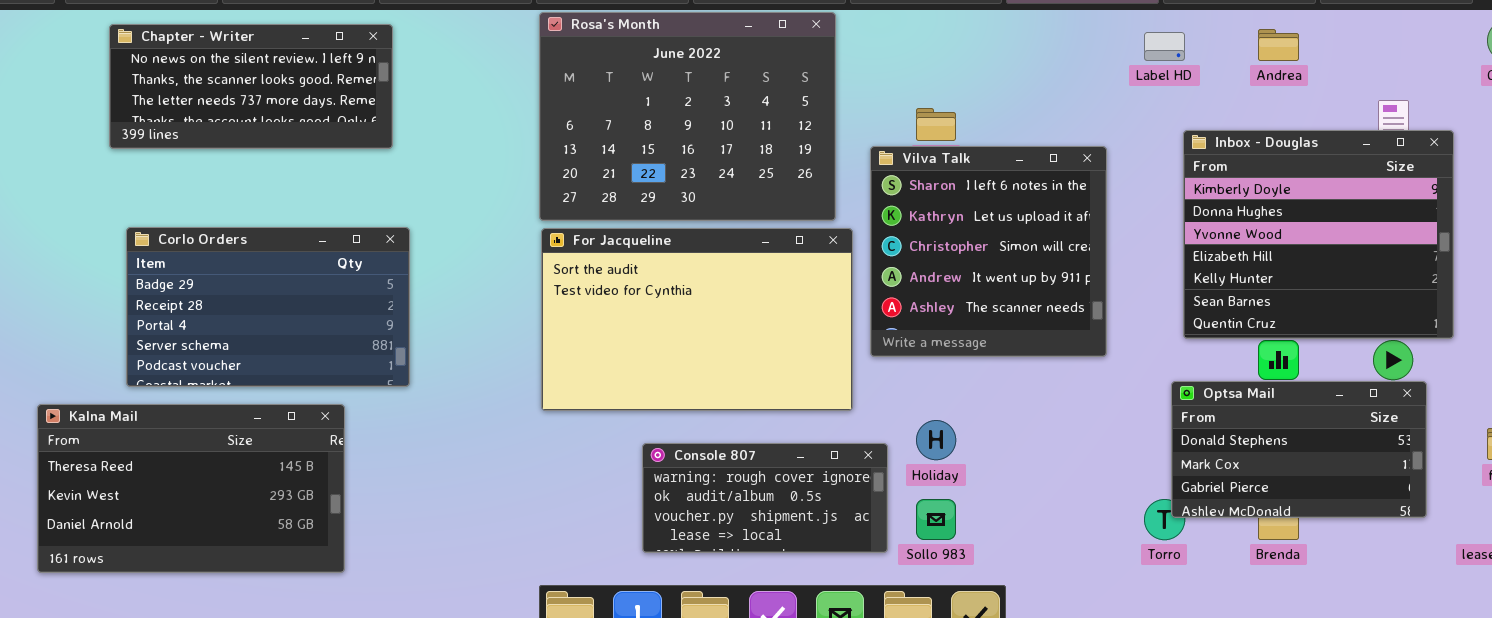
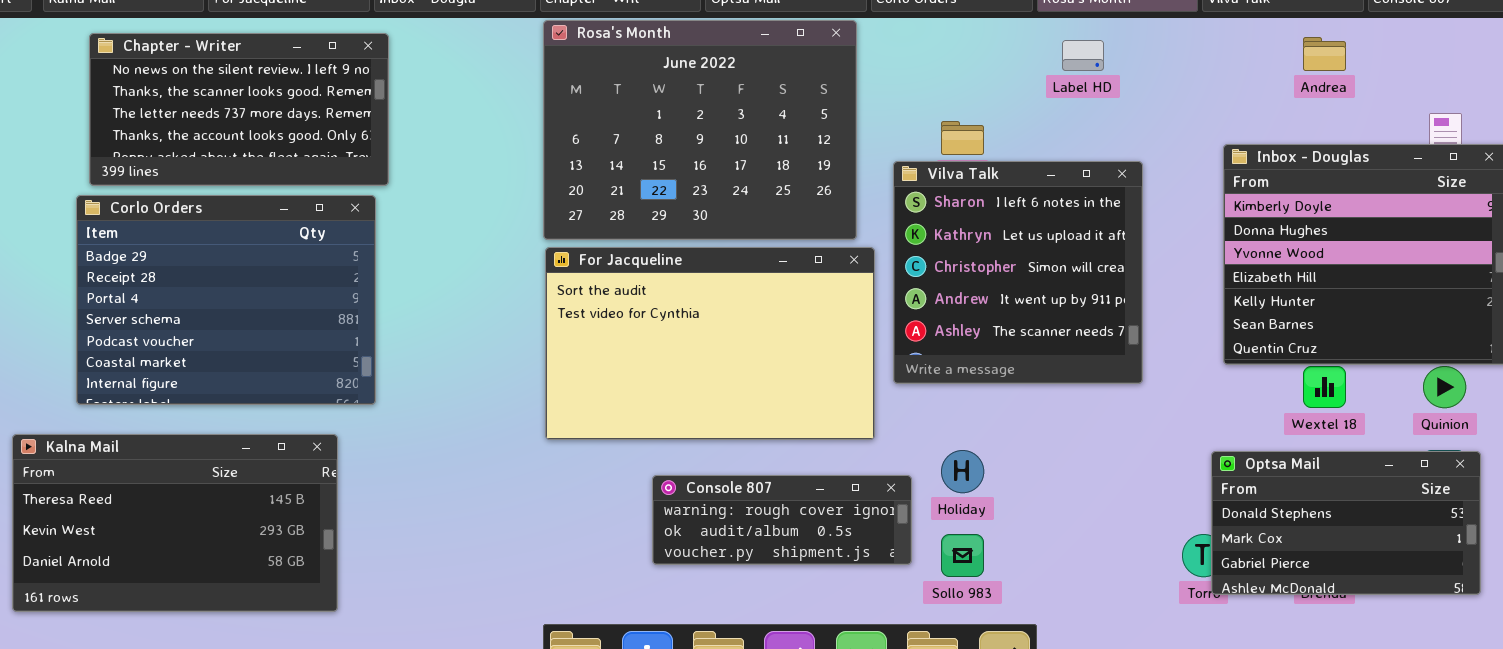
Chapter - Writer: [109,24,393,149] -> [89,33,389,186], resized
Label HD: [1144,32,1185,61] -> [1062,40,1104,71], moved
Corlo Orders: [126,227,410,387] -> [76,195,376,405], moved, resized
Optsa Mail: [1171,381,1427,518] -> [1211,451,1481,595], moved
Console 807: [642,443,888,553] -> [652,475,912,565], resized

